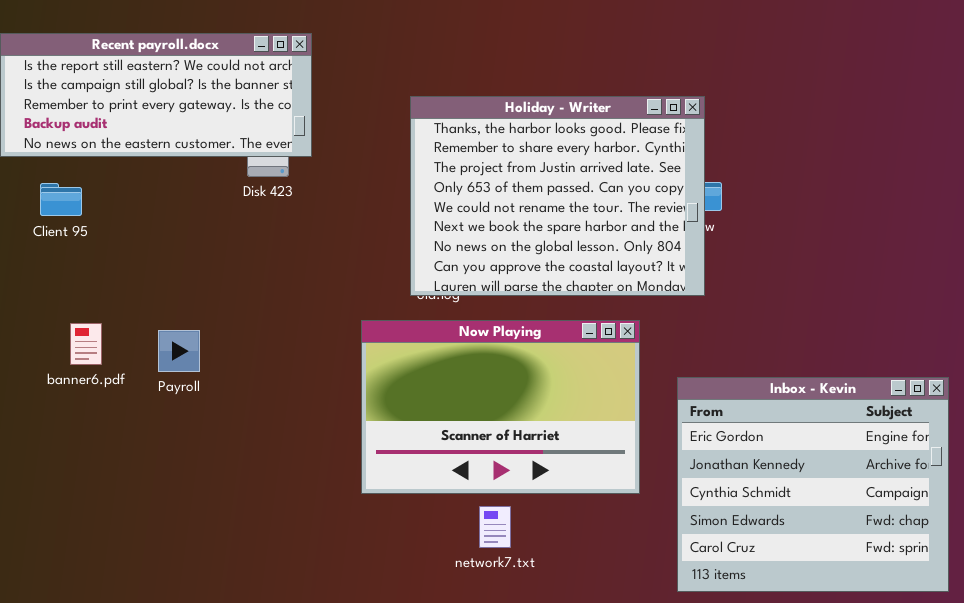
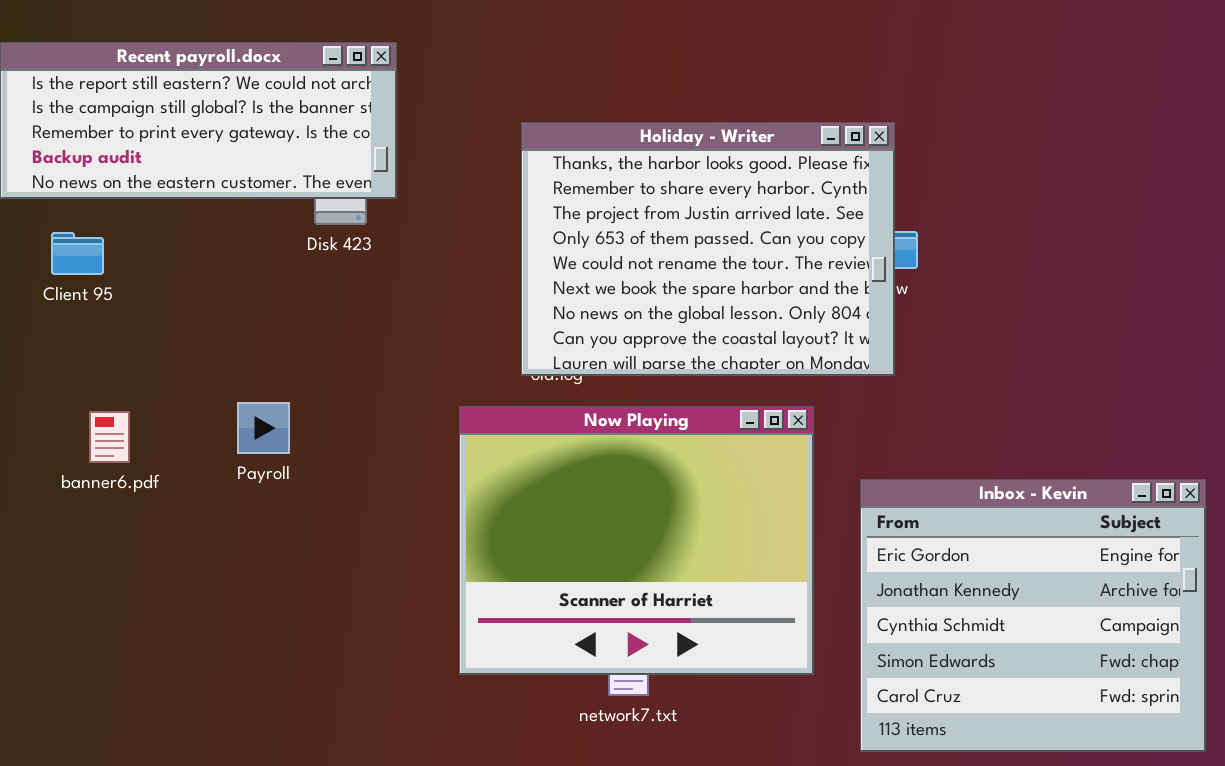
Now Playing: [361,320,640,494] -> [459,406,814,675], resized
Payroll: [158,330,200,372] -> [237,402,290,454], moved

